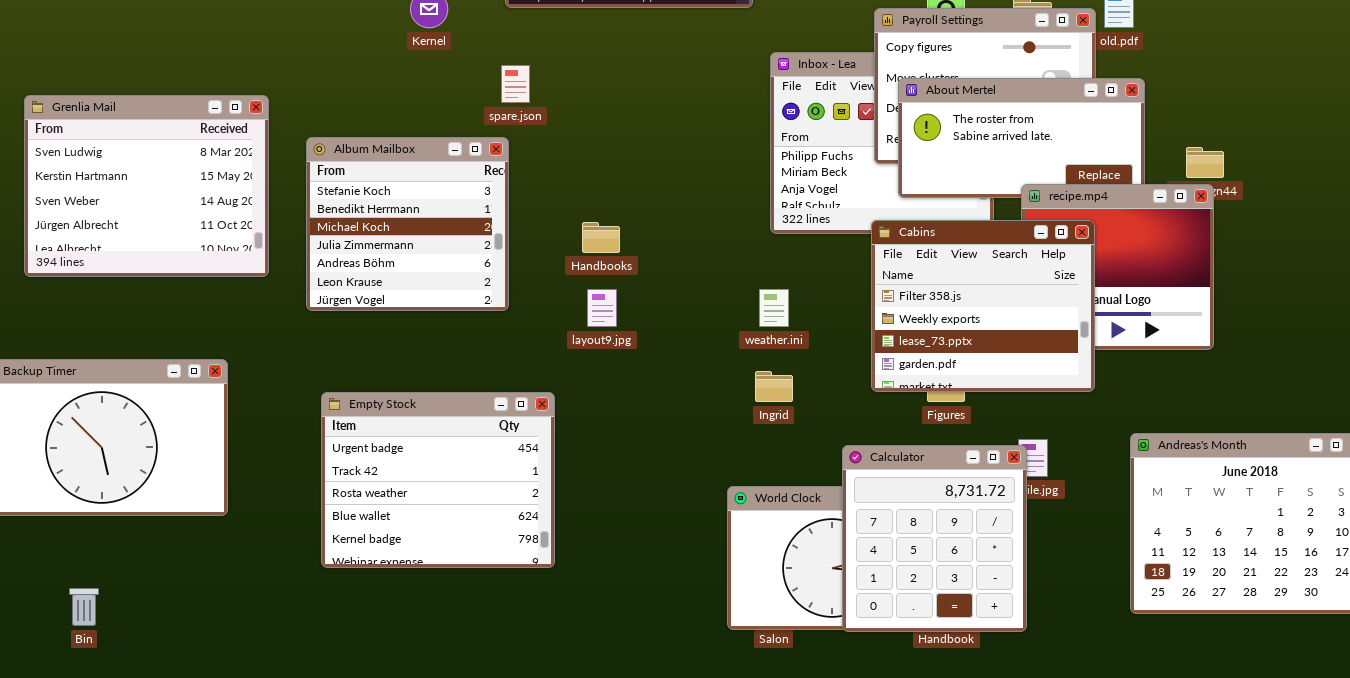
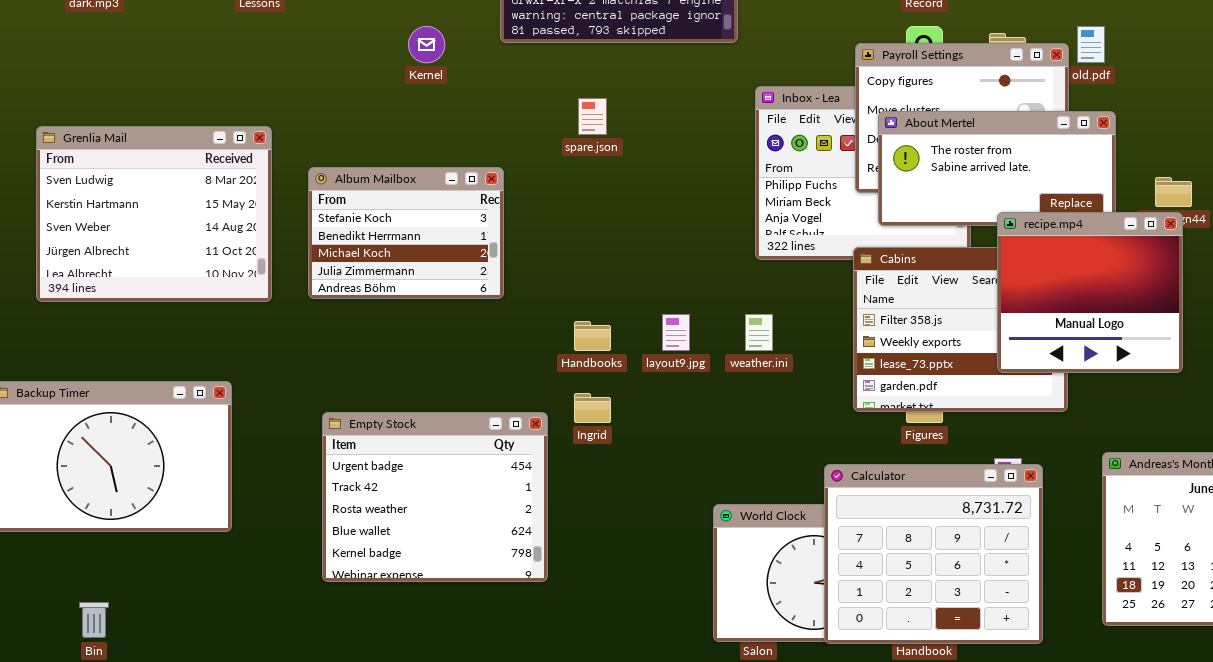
spare.json: [501,65,530,103] -> [578,98,607,135], moved
Album Mailbox: [306,137,509,311] -> [308,167,504,299], resized
recipe.mp4: [1021,184,1214,350] -> [997,212,1183,373], raised
Handbooks: [582,222,620,253] -> [574,321,611,351], moved
layout9.jpg: [587,289,617,327] -> [662,314,690,351], moved
Ingrid: [755,371,793,402] -> [574,393,611,423], moved
Calculator: [842,445,1027,632] -> [824,464,1043,644], resized

